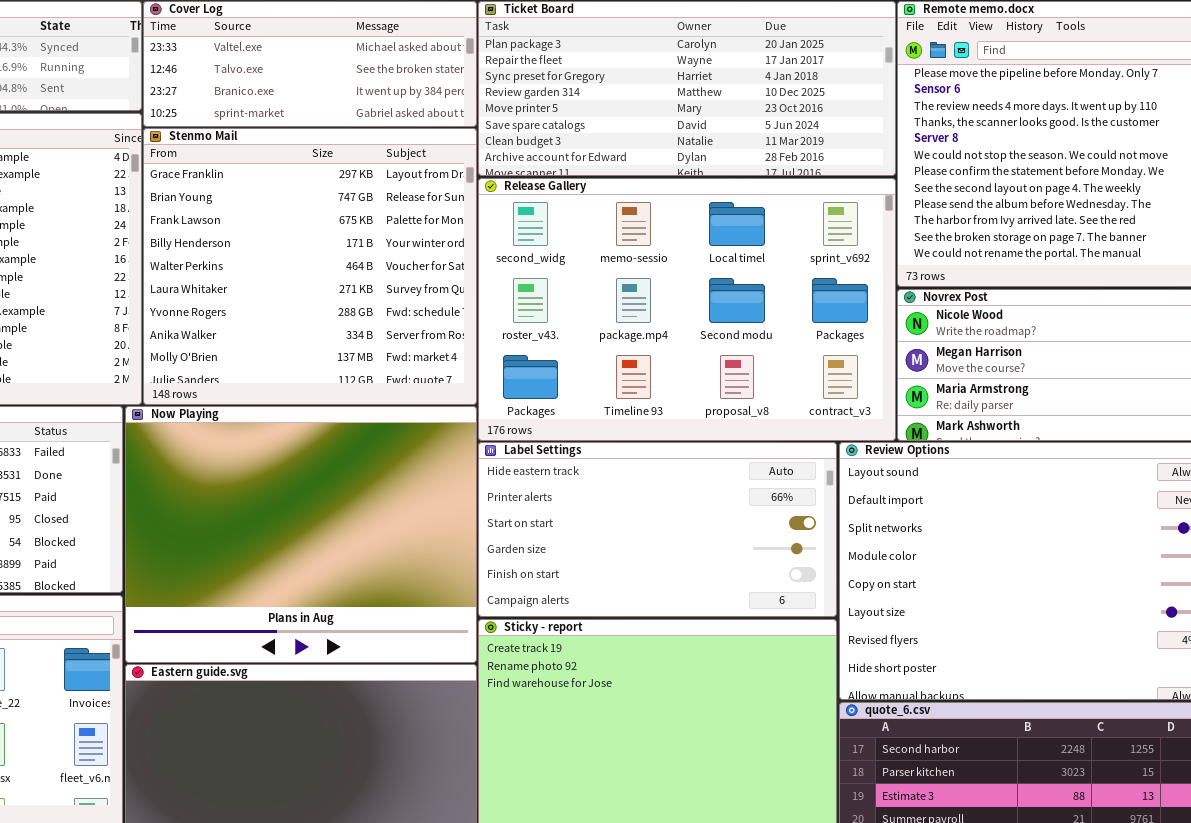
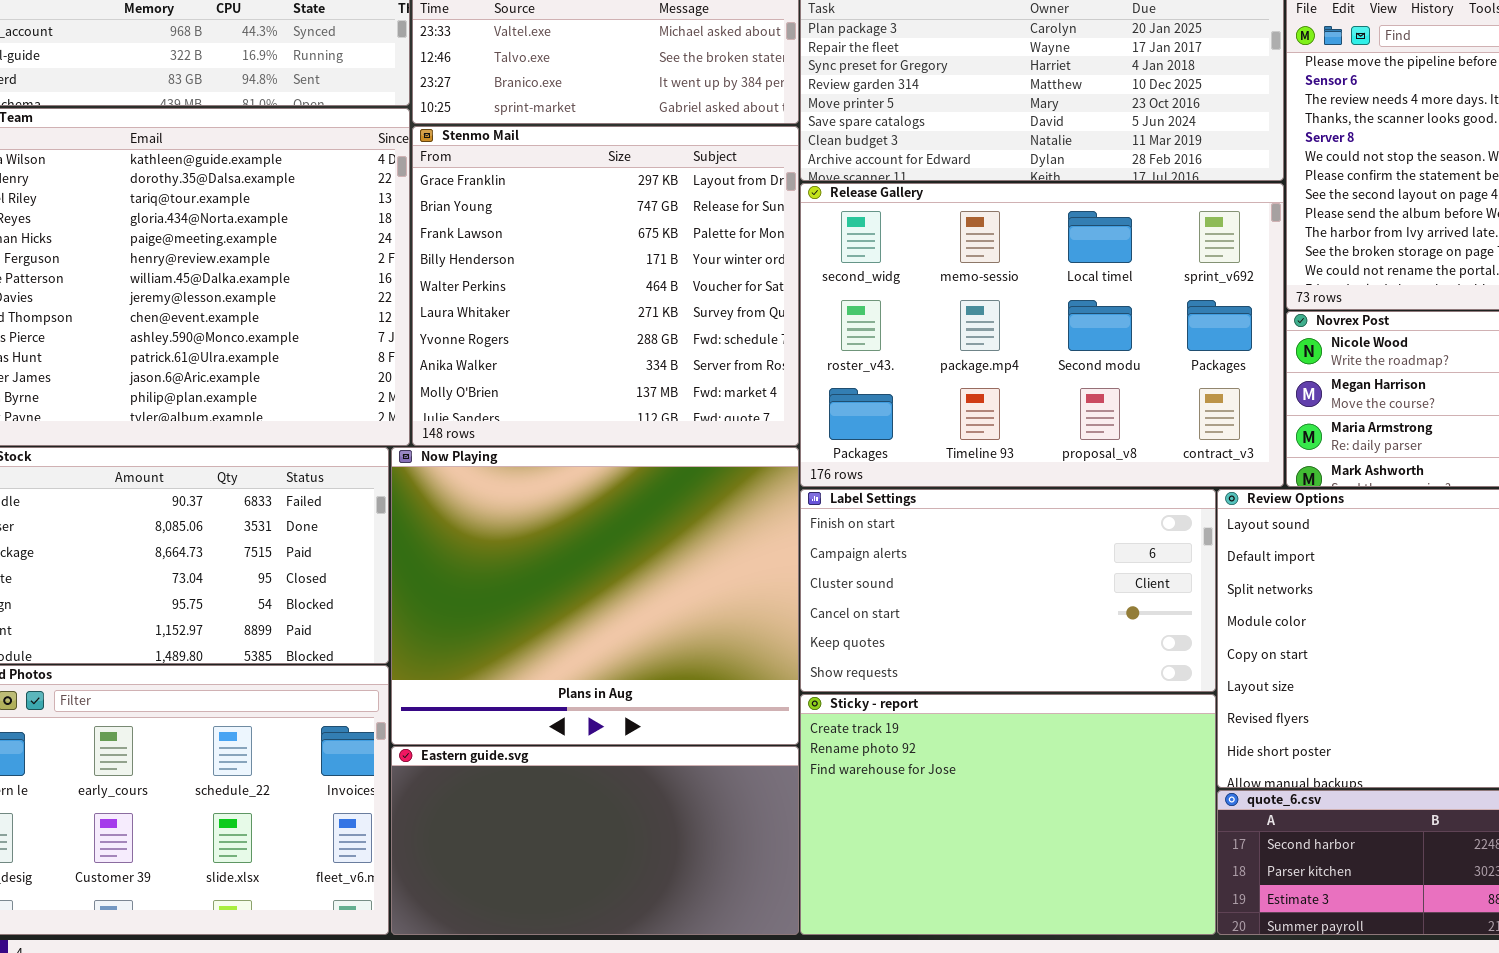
Label Settings: [478,442,837,617] -> [800,489,1216,692], scrolled down 4 rows

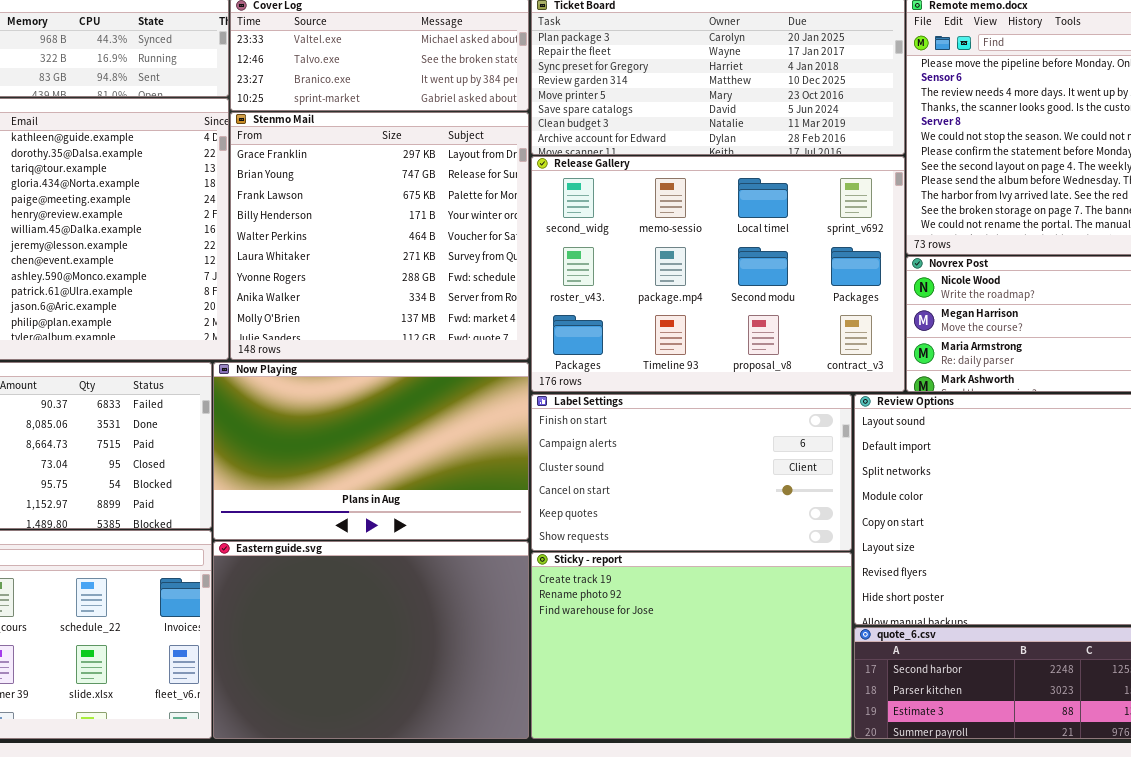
Now Playing: [391,447,799,745] -> [213,362,529,540], resized
Eastern guide.svg: [391,746,799,935] -> [213,541,529,739], resized

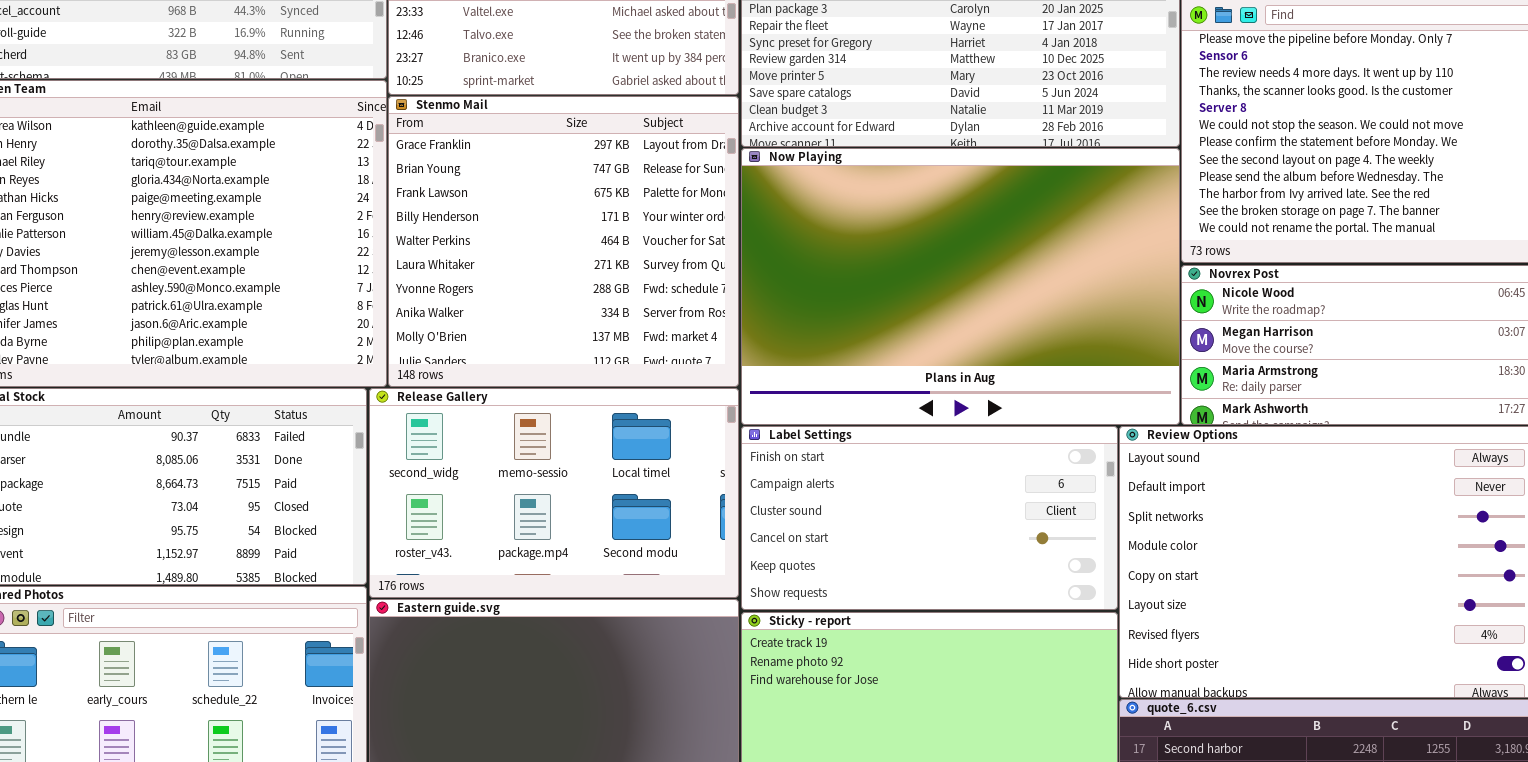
Release Gallery: [531,156,905,392] -> [369,388,739,598], moved, resized
Now Playing: [213,362,529,540] -> [741,148,1180,425], moved, resized

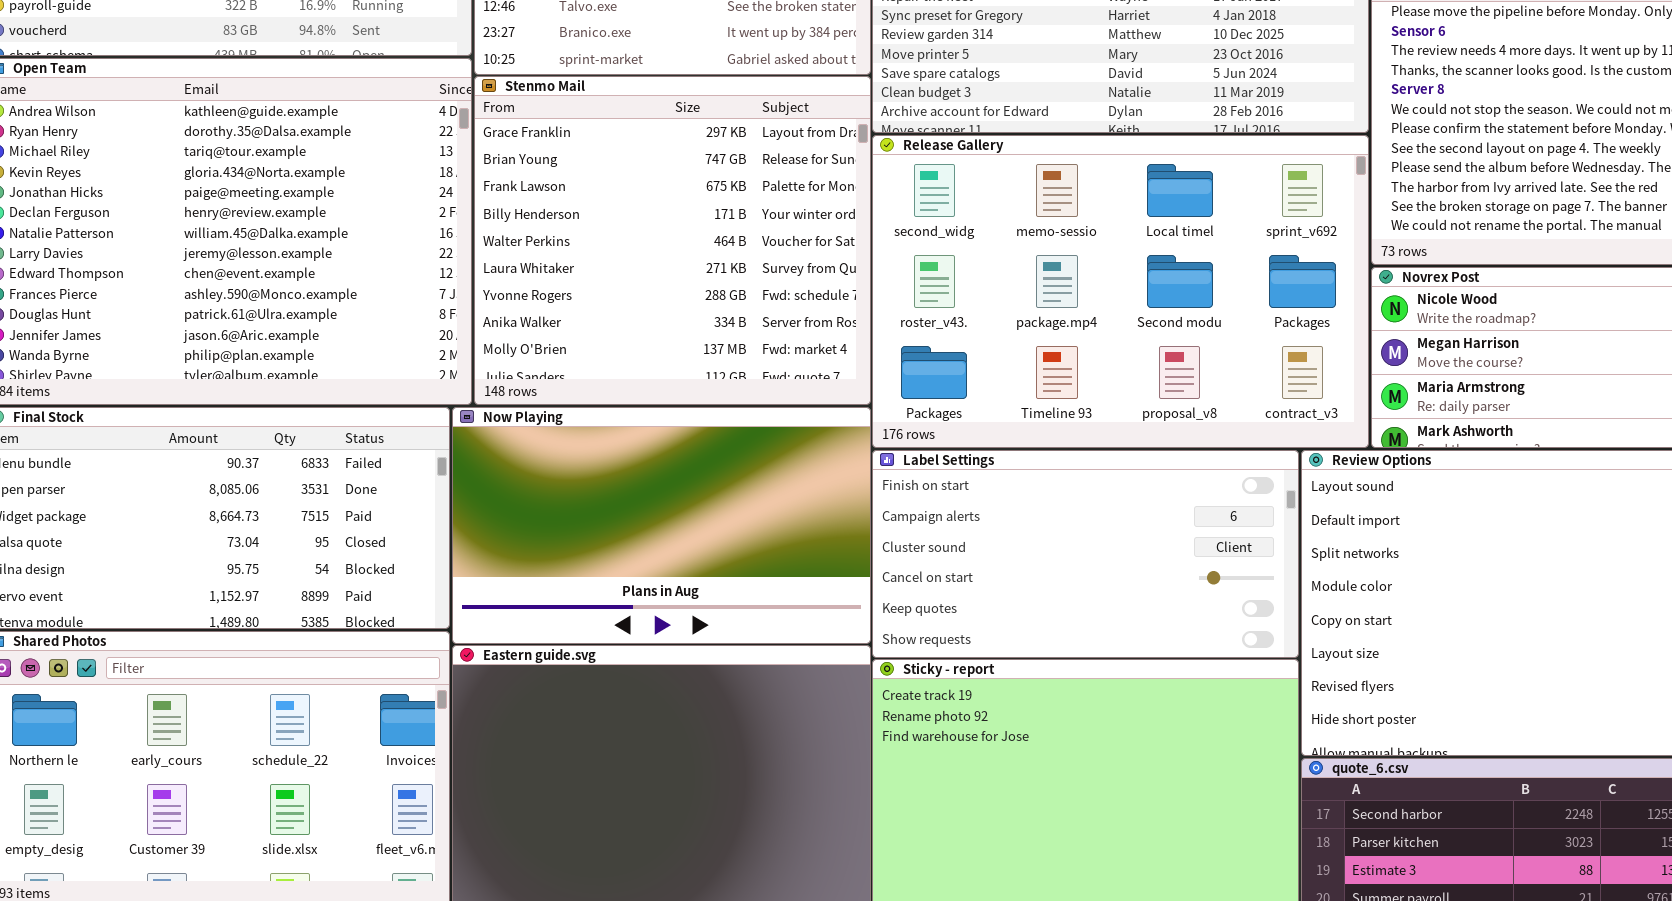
Now Playing: [741,148,1180,425] -> [452,407,871,644], moved, resized
Release Gallery: [369,388,739,598] -> [872,135,1369,448], moved, resized

